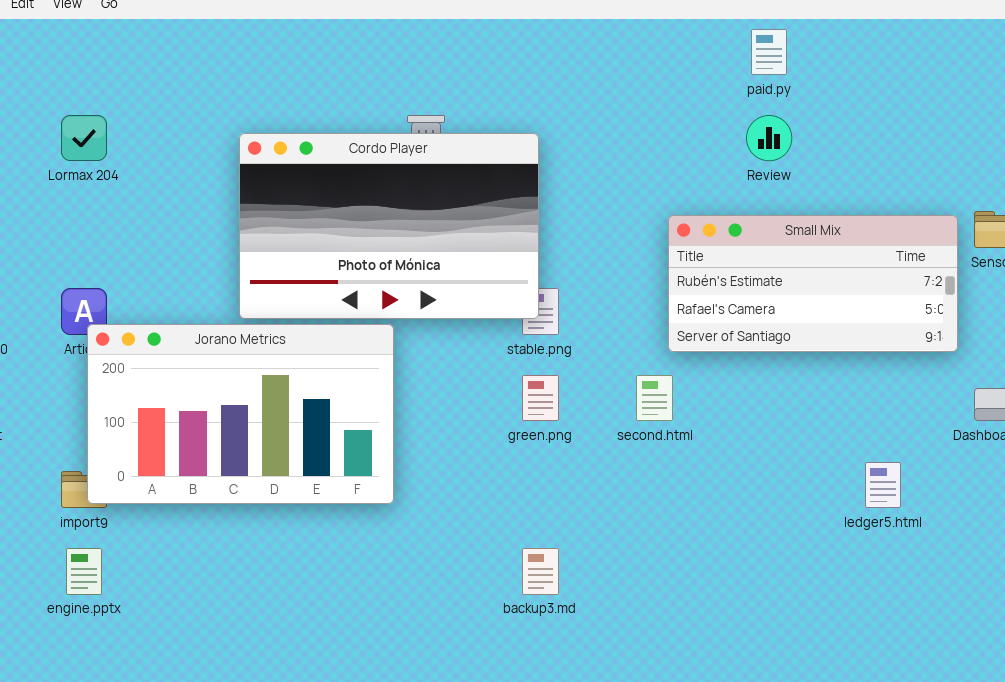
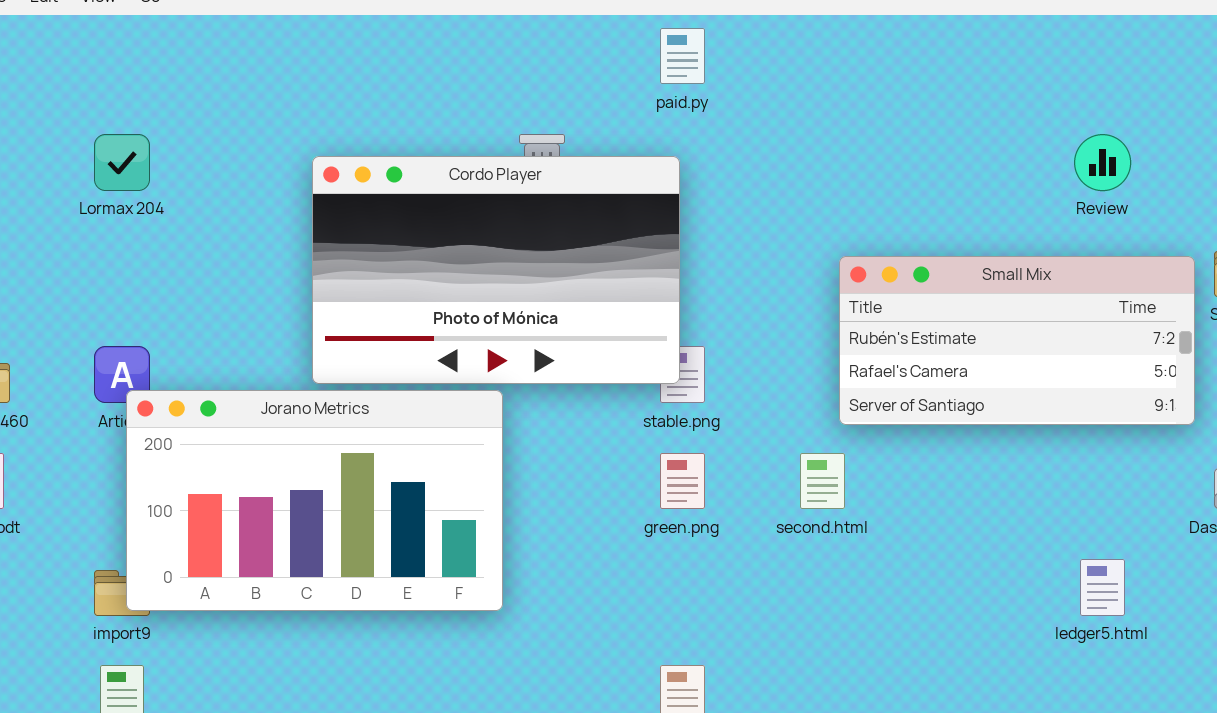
paid.py: [751,29,787,75] -> [660,28,705,84], moved
Review: [746,115,792,161] -> [1074,134,1131,191], moved

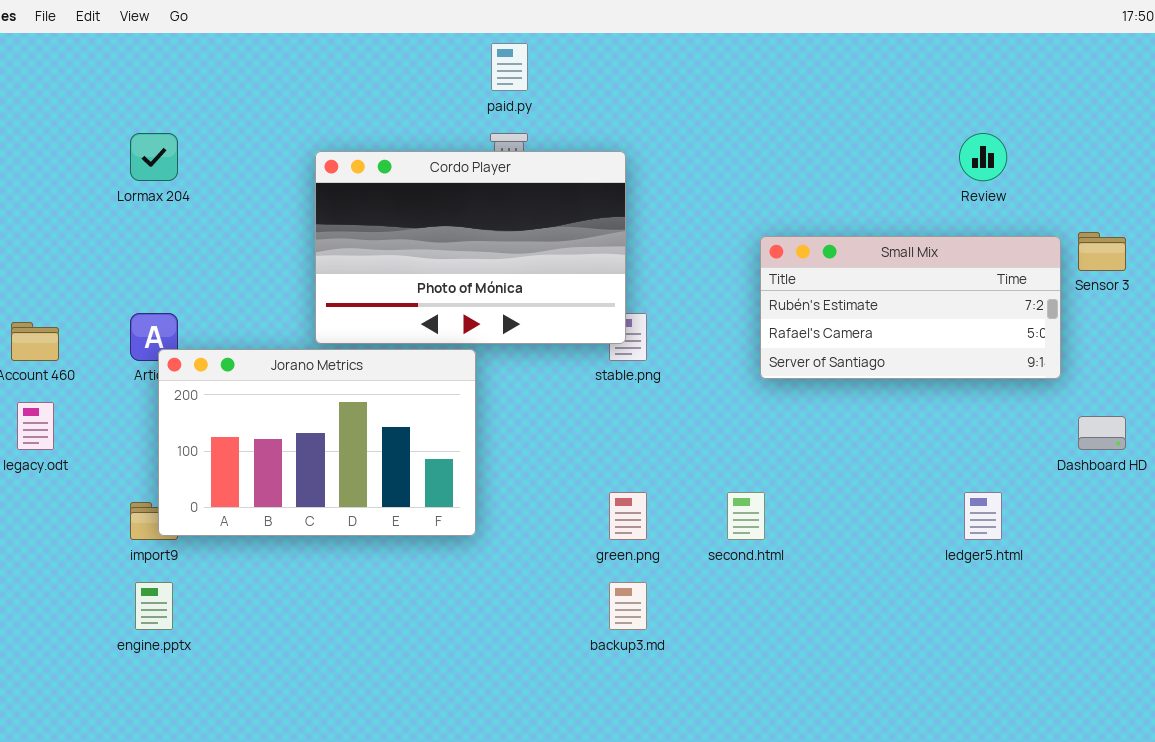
paid.py: [660,28,705,84] -> [491,43,528,91], moved
green.png: [660,453,705,509] -> [609,492,647,540], moved
second.html: [800,453,845,509] -> [727,492,765,540], moved

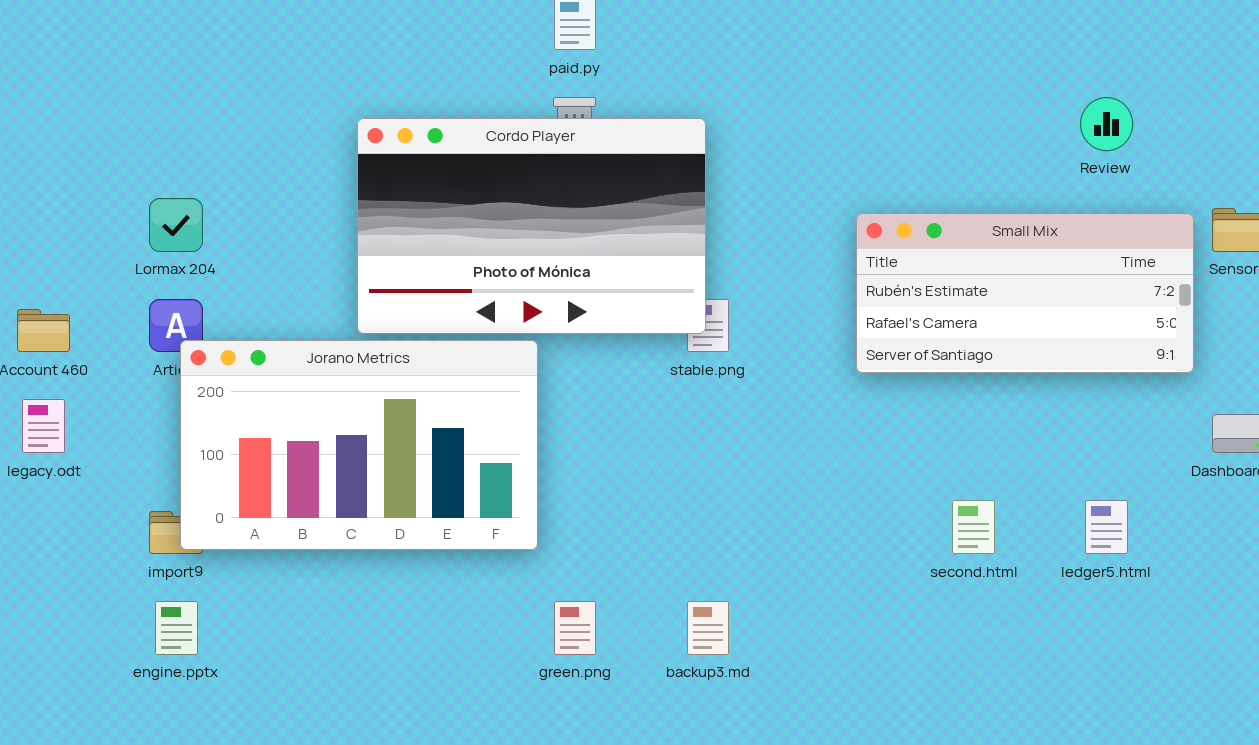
Lormax 204: [130,133,178,181] -> [149,198,203,252], moved
green.png: [609,492,647,540] -> [554,601,596,655], moved
second.html: [727,492,765,540] -> [952,500,995,554], moved

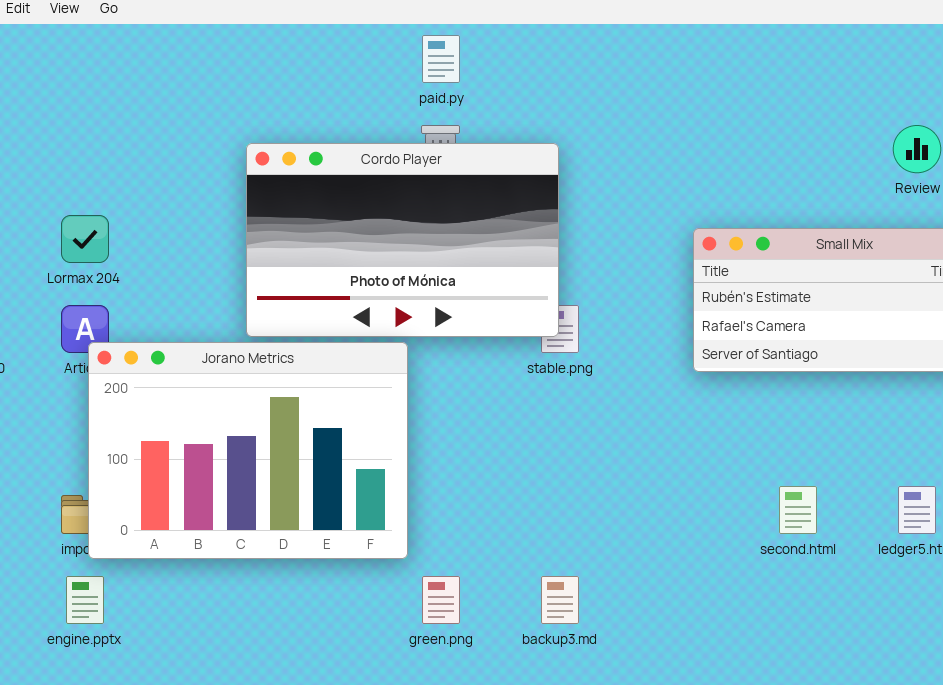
Jorano Metrics: [180,340,538,550] -> [88,342,408,559], resized

